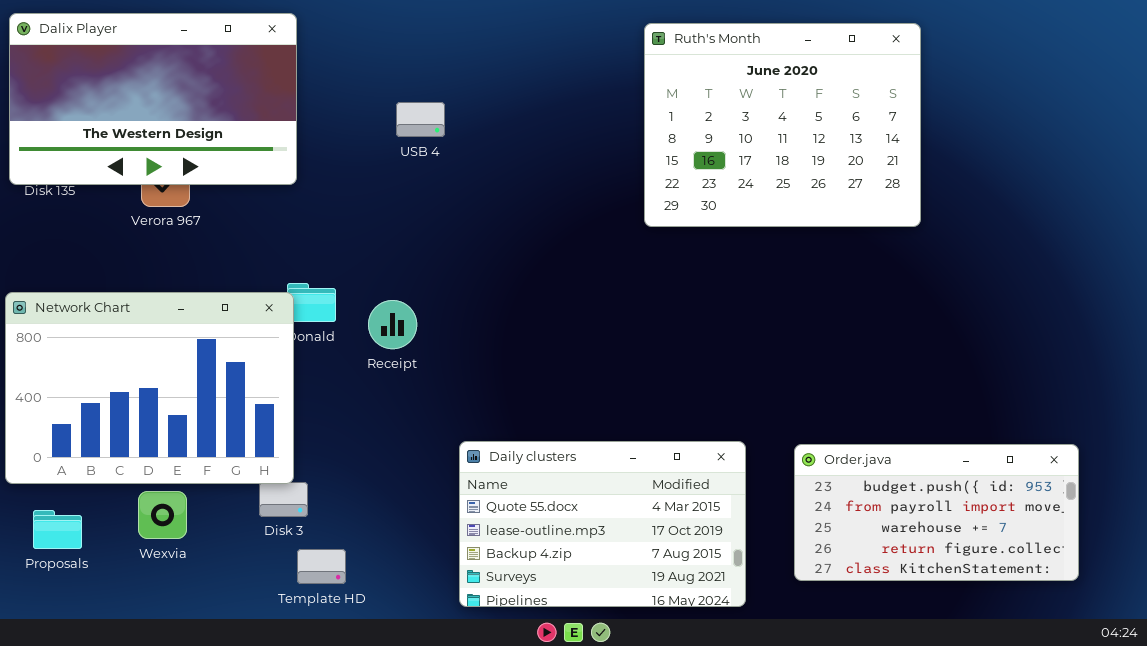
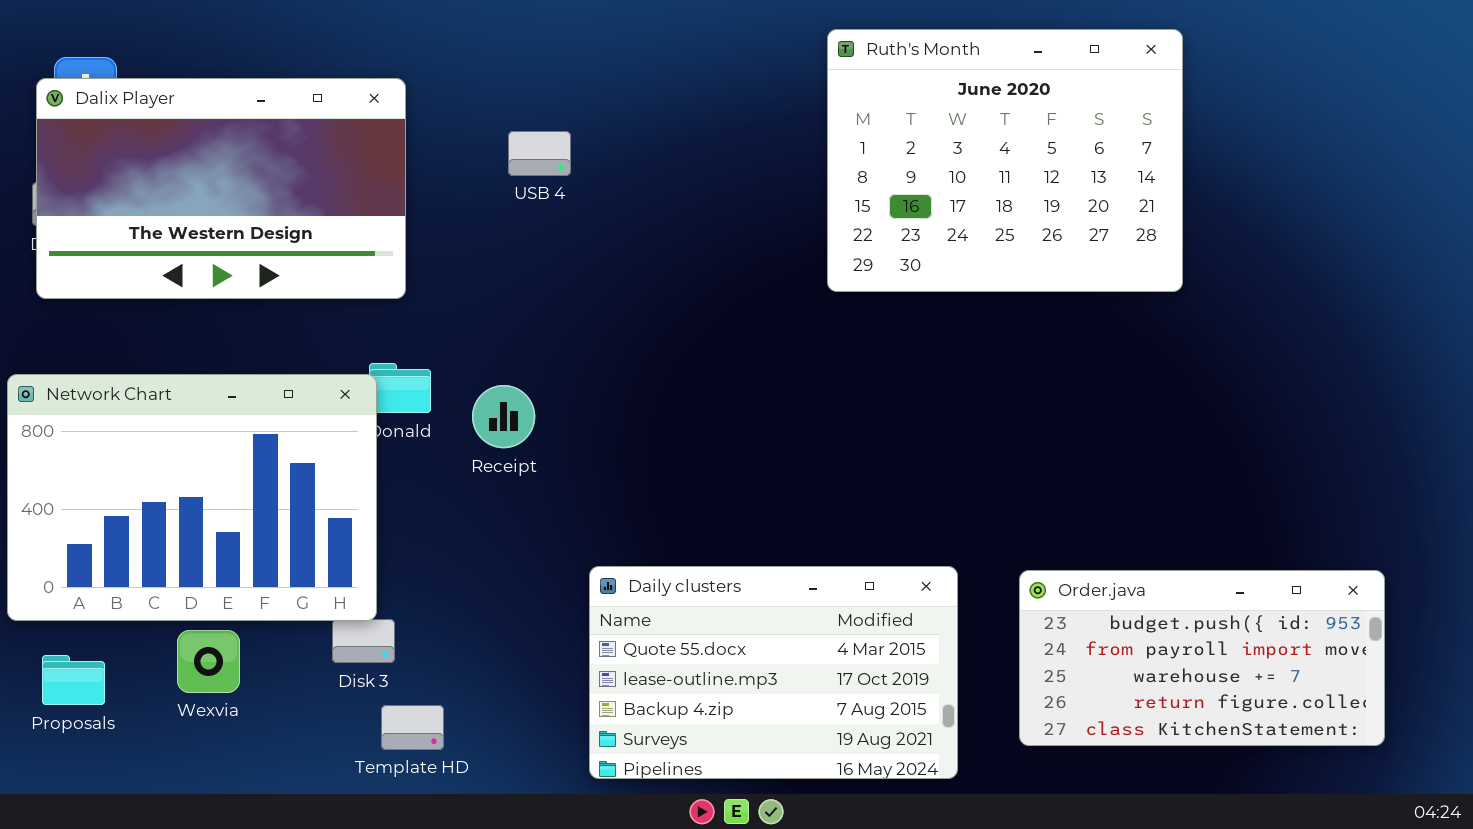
Dalix Player: [9,13,297,185] -> [36,78,406,299], moved

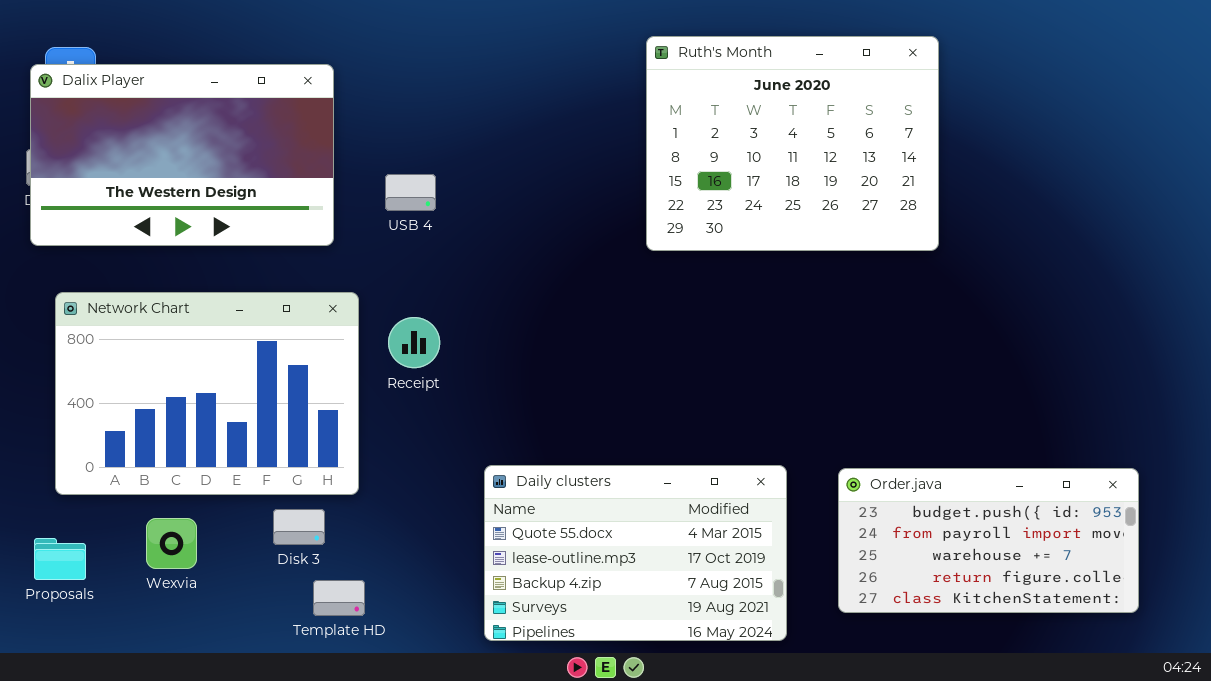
Ruth's Month: [827,29,1183,292] -> [646,36,939,251], moved
USB 4: [508,131,571,176] -> [385,174,436,211], moved
Network Chart: [7,374,377,621] -> [55,292,359,495], moved

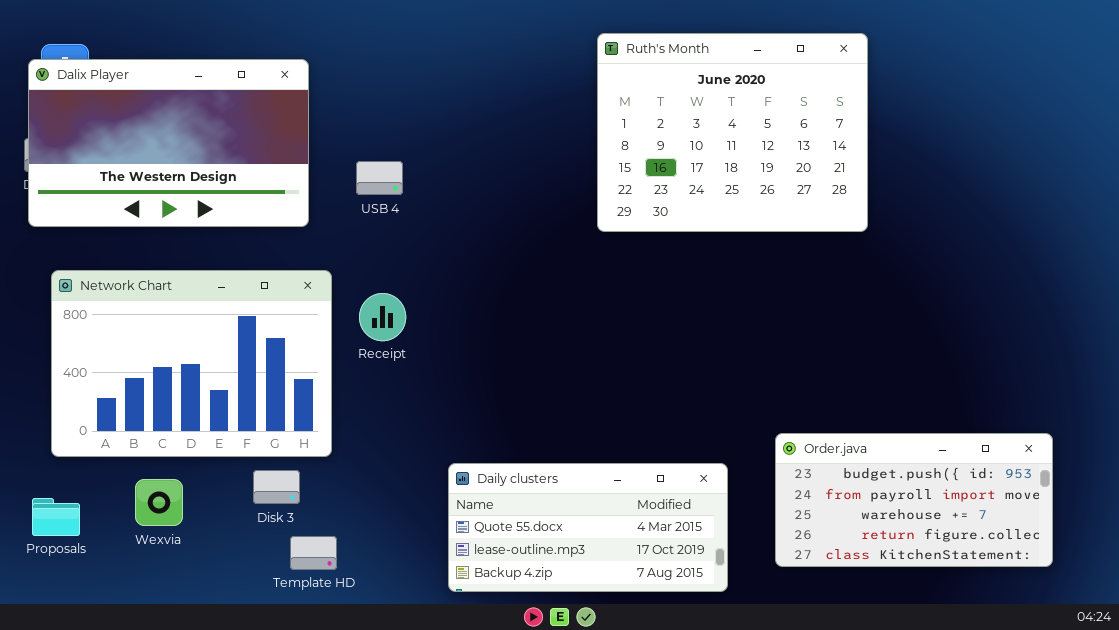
Daily clusters: [484,465,787,641] -> [448,463,728,592], resized

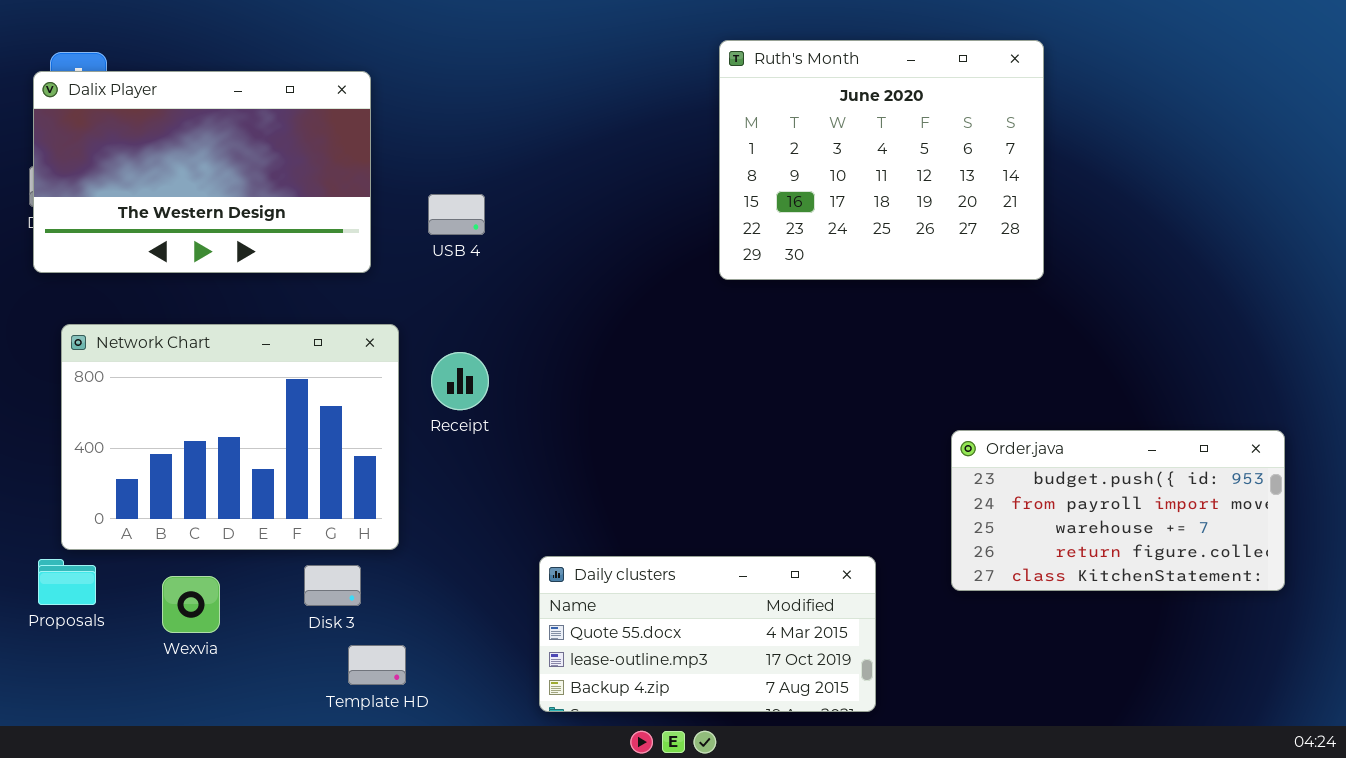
Order.java: [775,433,1053,567] -> [951,430,1285,591], moved
Proposals: [32,498,80,536] -> [38,559,96,605], moved

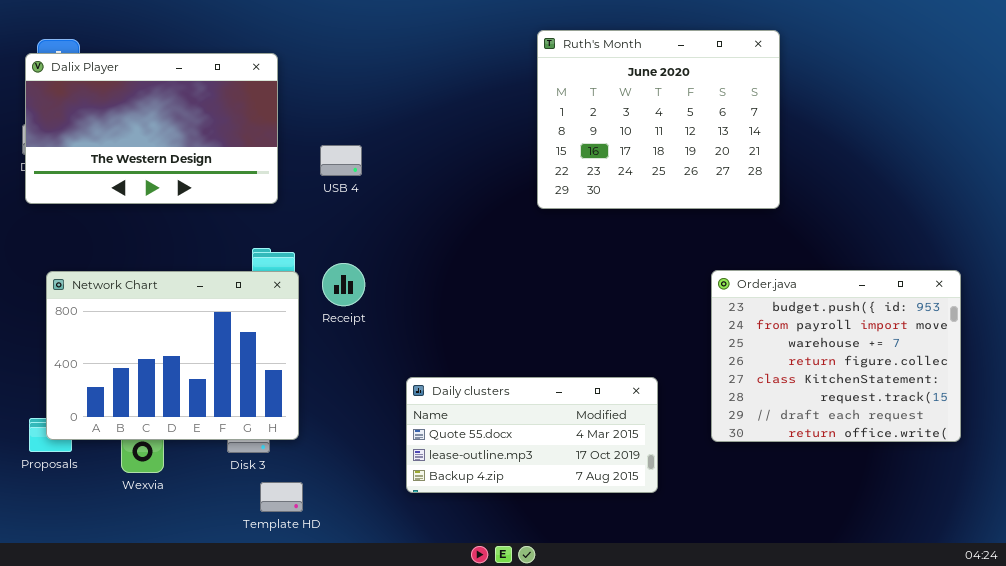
Network Chart: [61,324,399,550] -> [46,271,299,440], moved
Order.java: [951,430,1285,591] -> [711,270,961,442], resized
Daily clusters: [539,556,876,712] -> [406,377,658,493], moved

